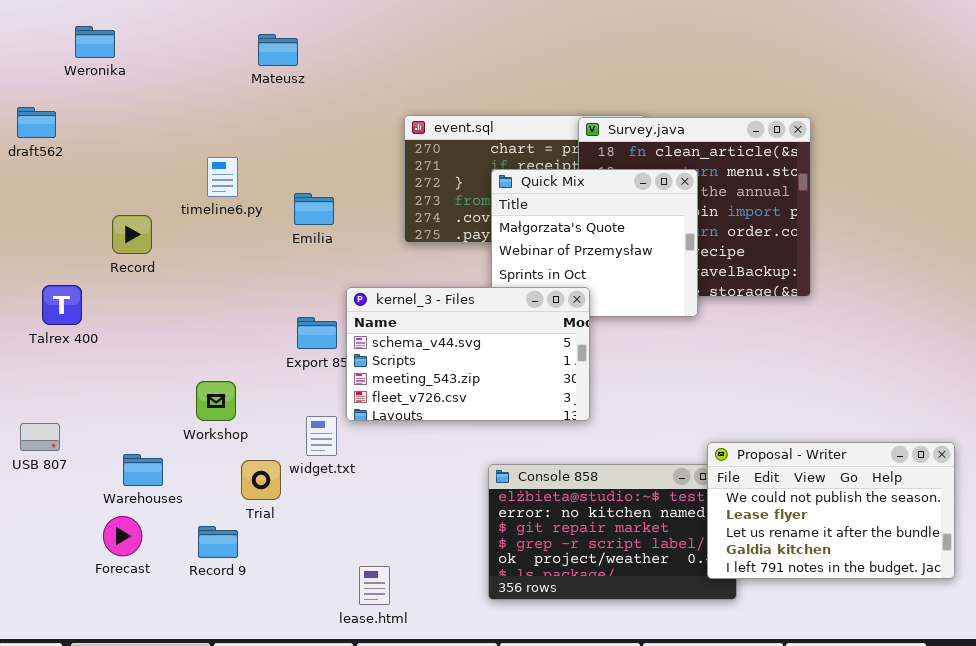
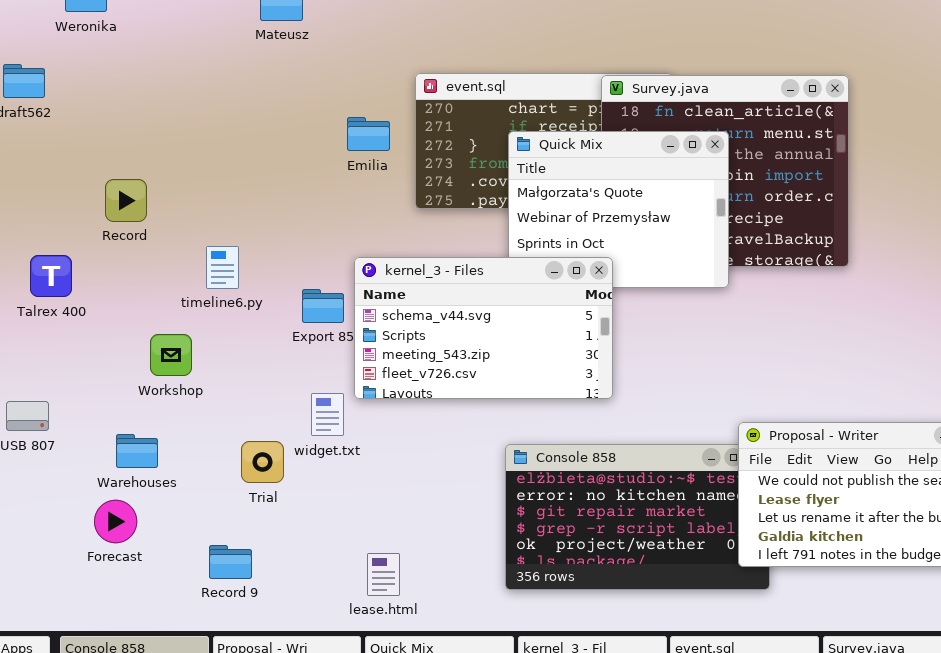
timeline6.py: [207,157,238,197] -> [206,246,239,289], moved
Emilia: [294,193,334,225] -> [347,117,390,151], moved
Workshop: [196,381,236,421] -> [150,334,192,376], moved
Record 9: [198,526,238,558] -> [209,545,252,579], moved

